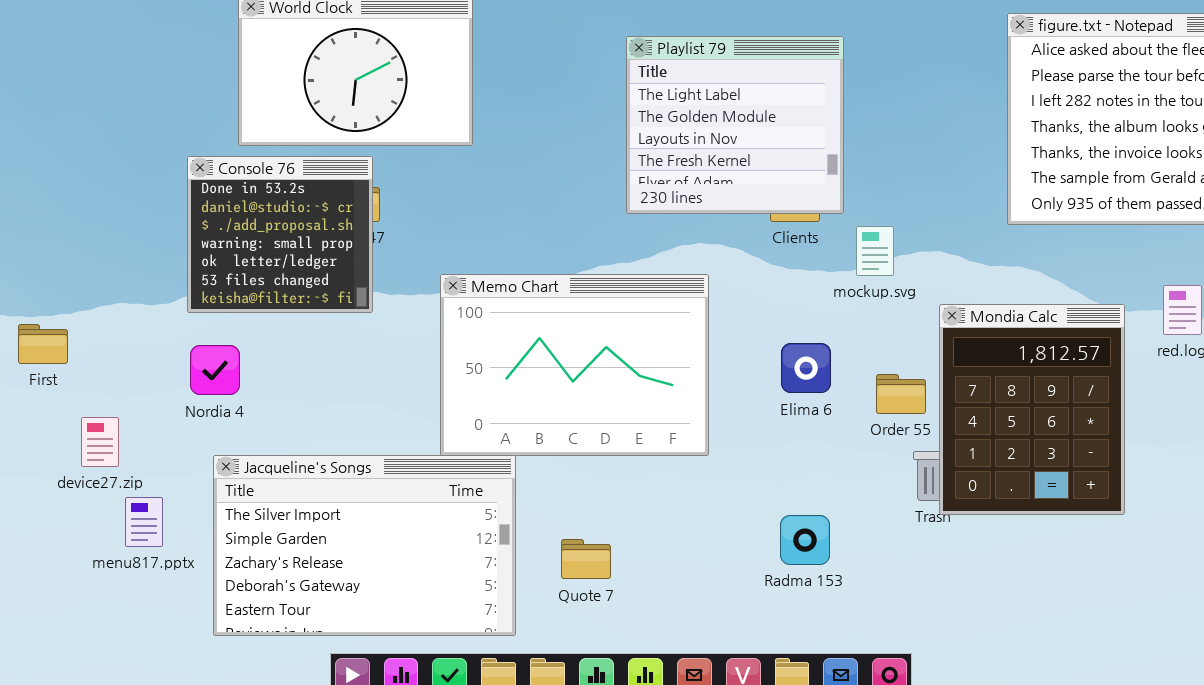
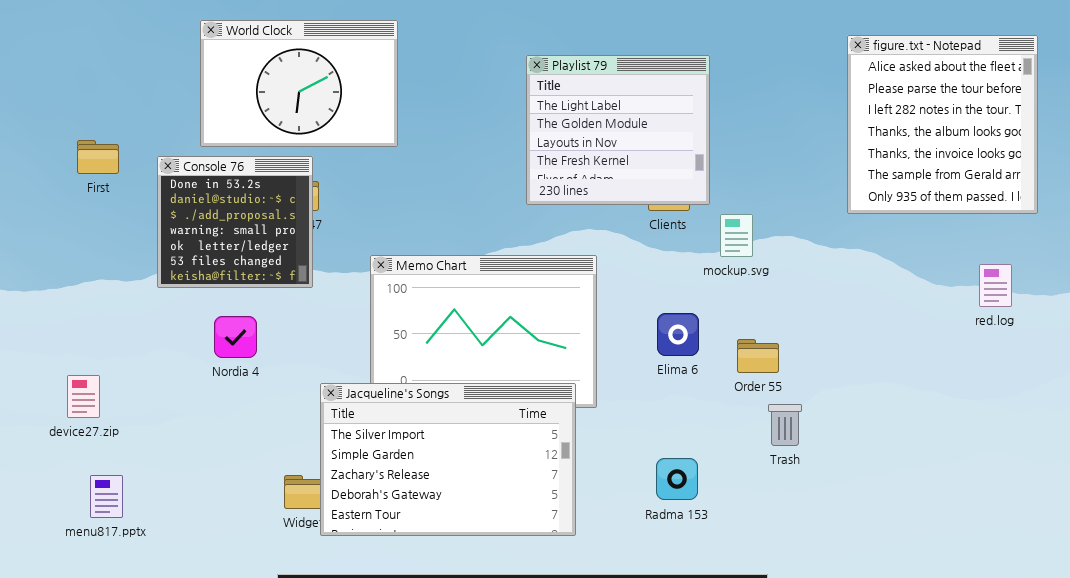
Mondia Calc: [939,304,1125,515] -> none, closed
First: [18,324,68,364] -> [77,140,119,174], moved
Nordia 4: [190,345,240,395] -> [214,316,257,358], moved
Jacqueline's Songs: [213,455,516,636] -> [320,383,576,536], moved
menu817.pptx: [125,497,163,547] -> [90,475,123,518], moved

